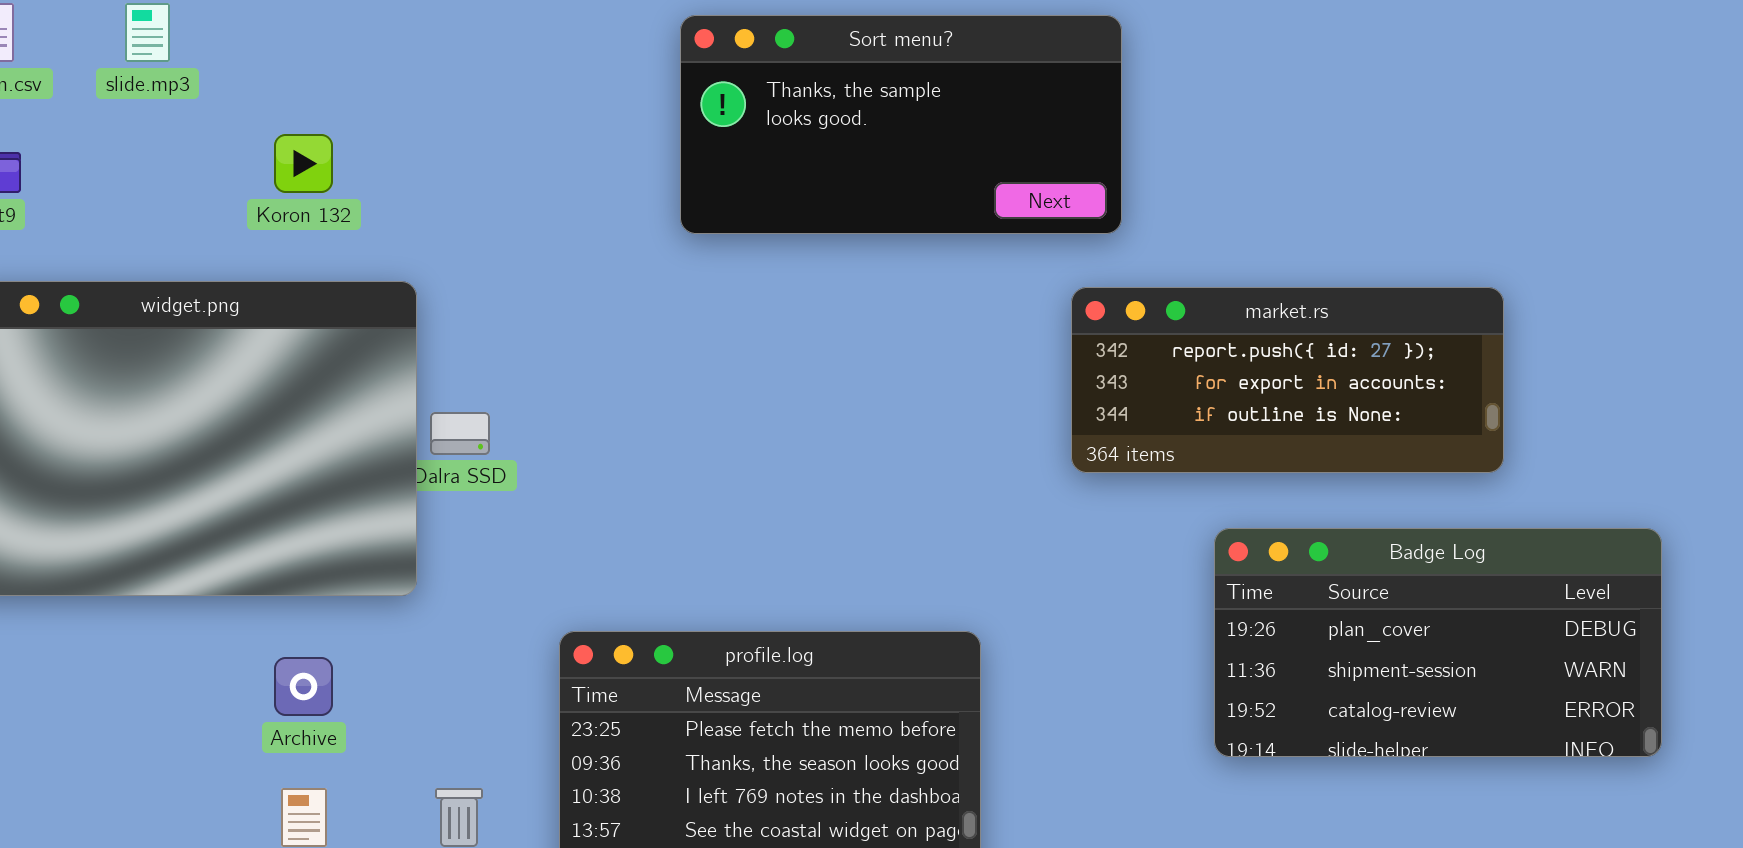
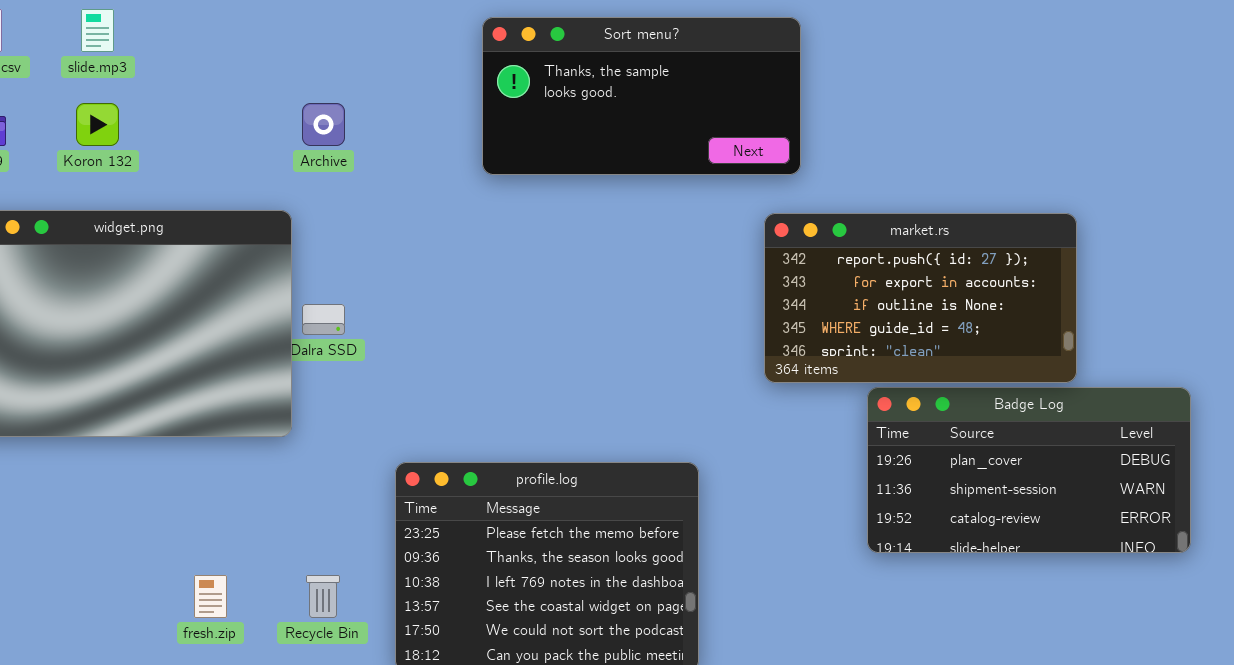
Koron 132: [274,134,333,193] -> [76,103,119,146], moved
market.rs: [1071,287,1504,473] -> [764,213,1077,383], resized
Archive: [274,657,333,716] -> [302,103,345,146], moved

